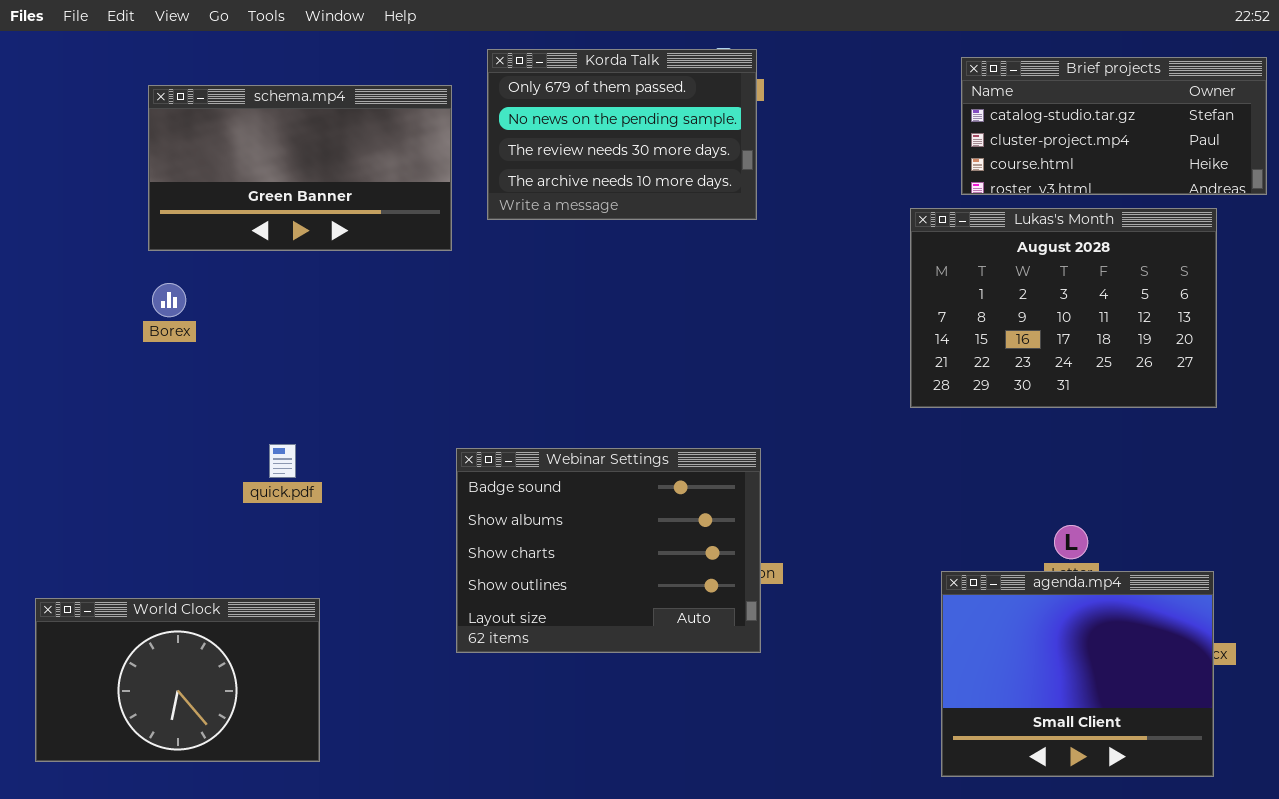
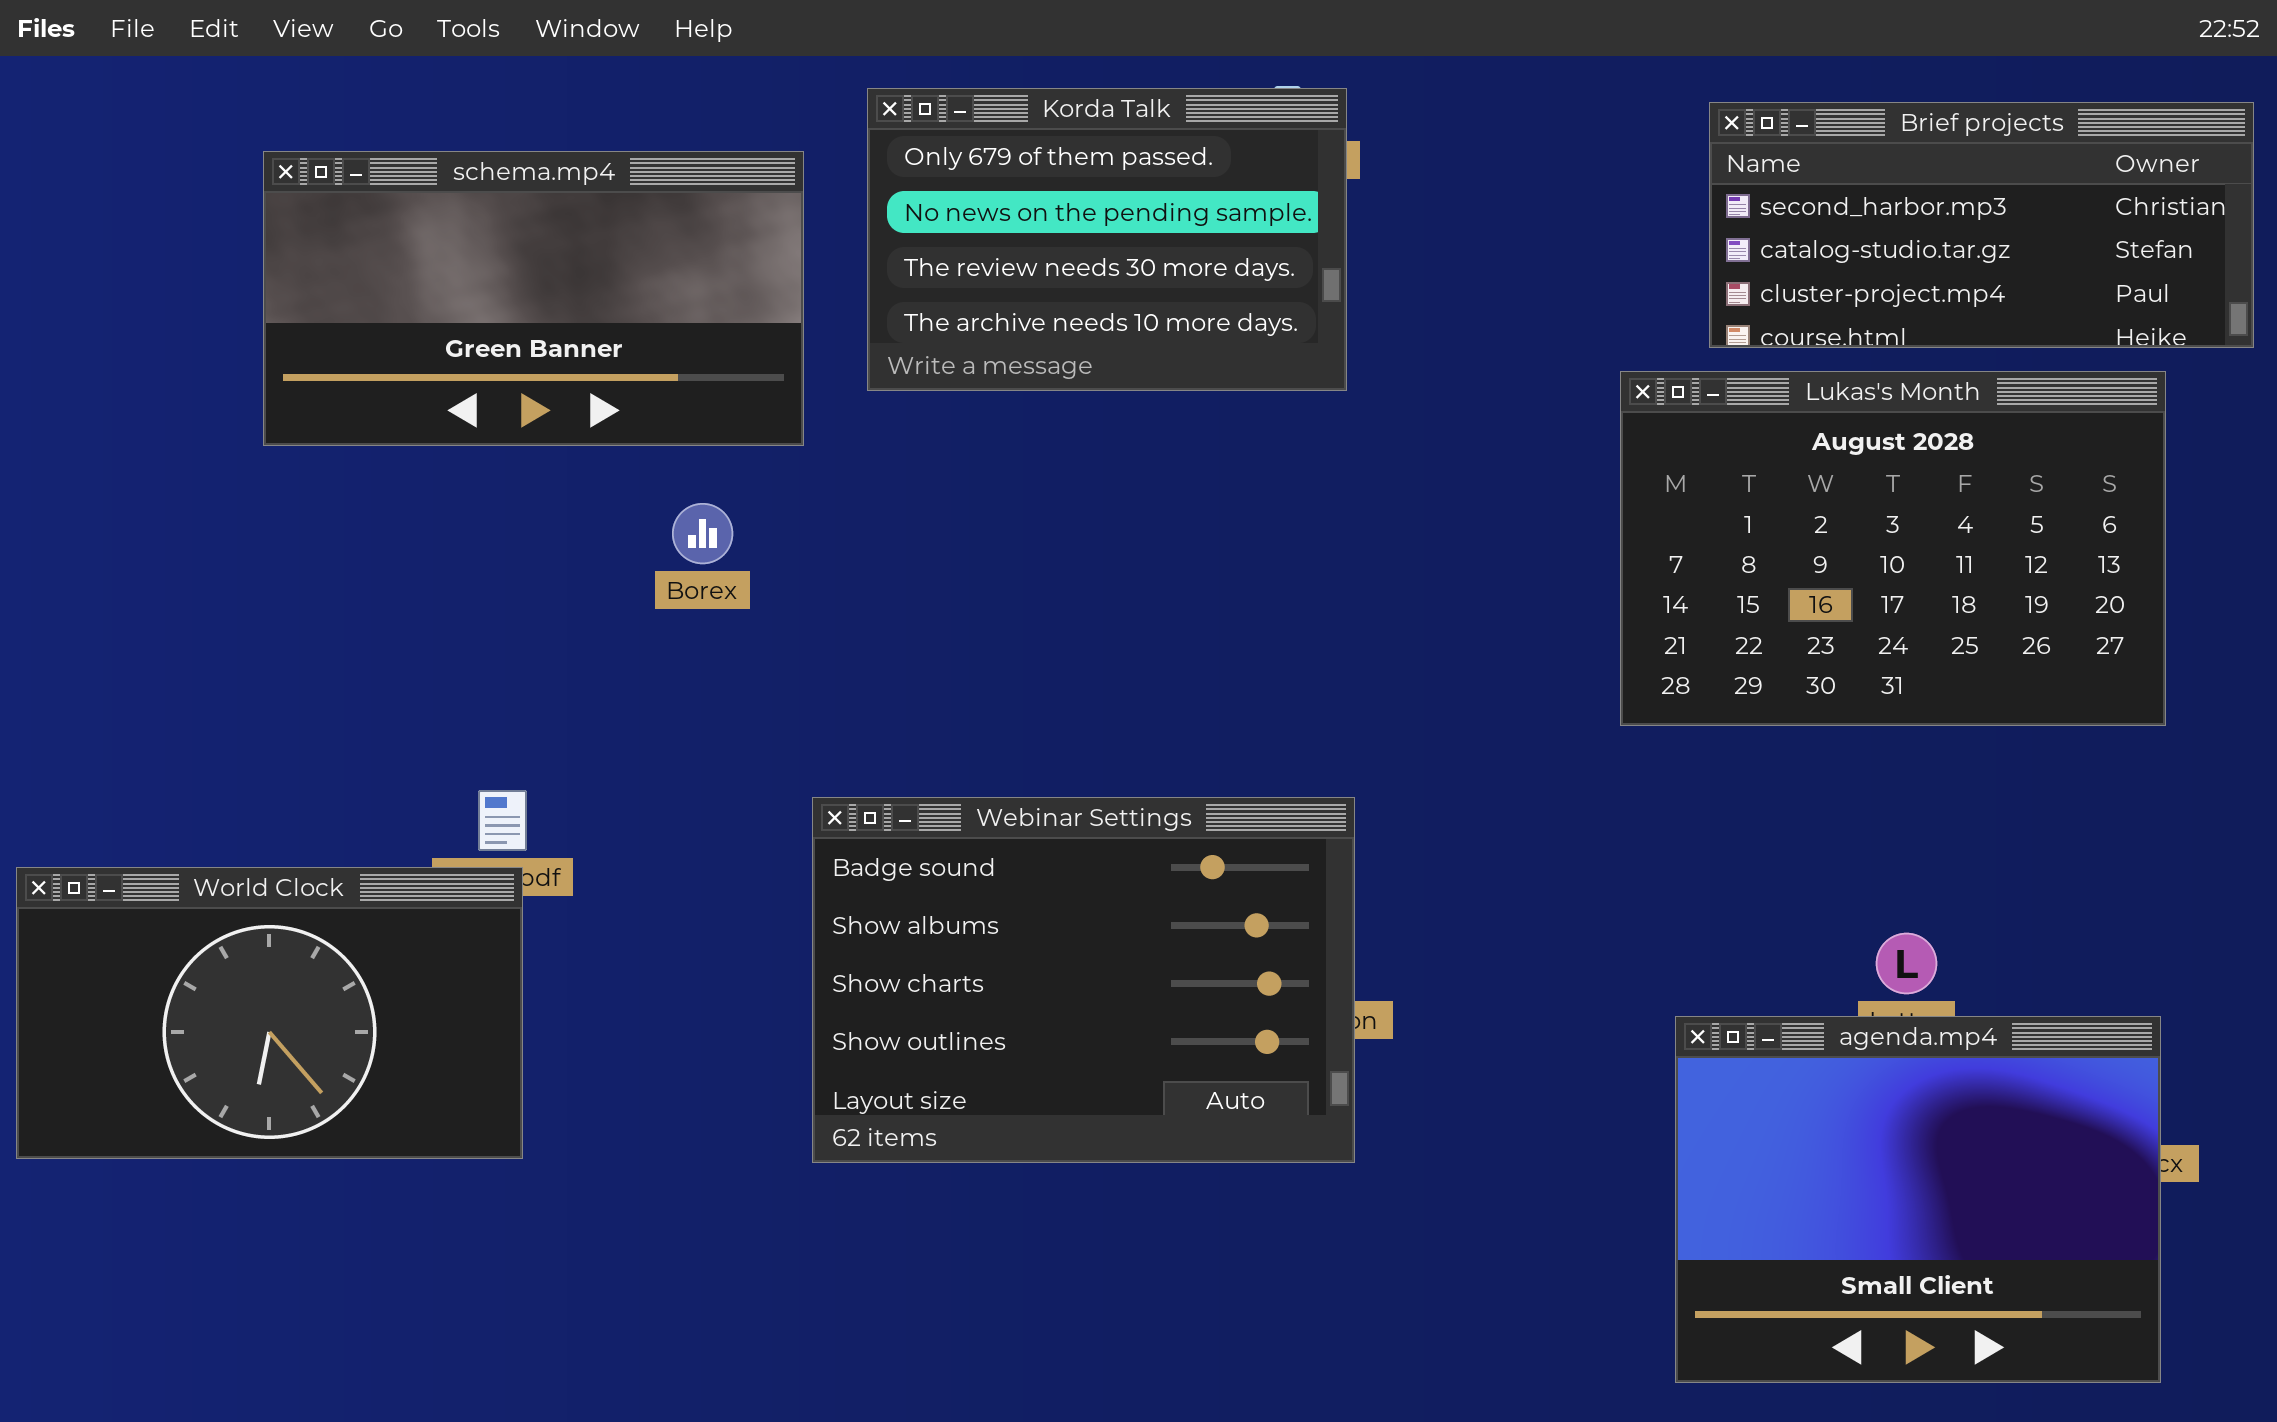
Brief projects: [961,57,1267,195] -> [1709,102,2254,348], scrolled up 1 row
Borex: [152,283,186,317] -> [672,503,733,564], moved
World Clock: [35,598,320,762] -> [16,867,523,1159], moved

